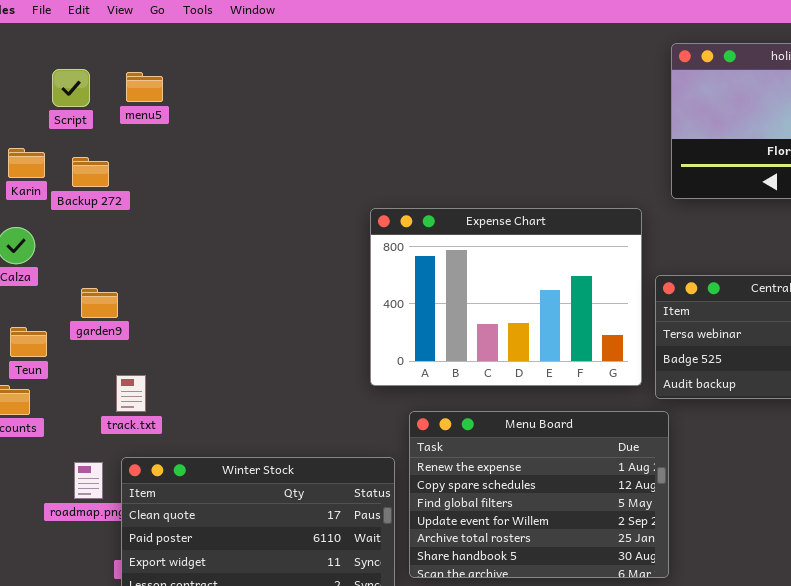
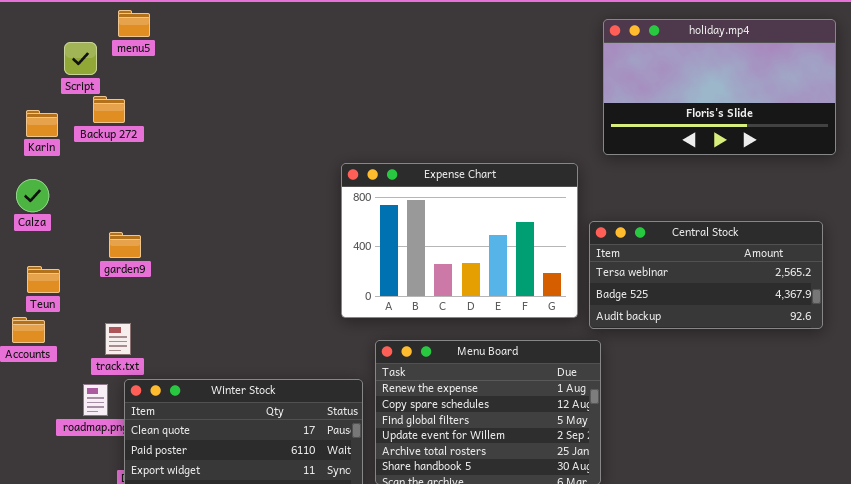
menu5: [126,72,163,102] -> [118,10,150,37], moved
Backup 272: [72,157,109,187] -> [93,96,125,123], moved
garden9: [81,288,118,318] -> [109,232,141,258], moved
track.txt: [116,375,146,412] -> [105,323,131,355], moved

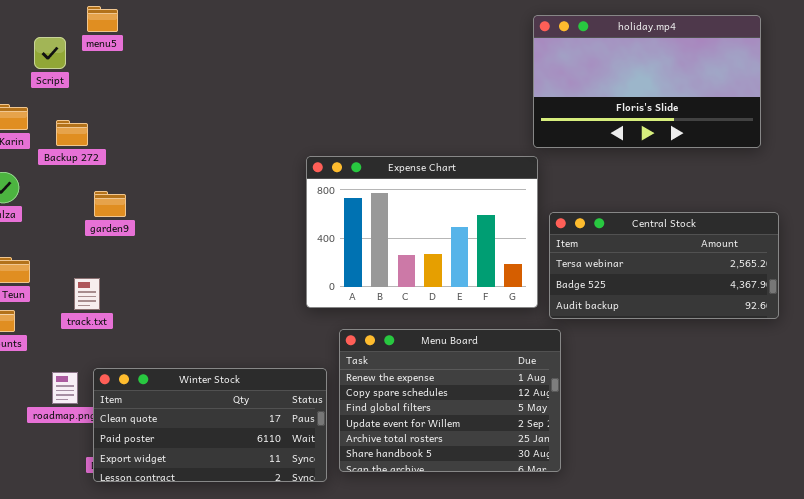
holiday.mp4: [603,19,836,155] -> [533,15,761,148], moved
Backup 272: [93,96,125,123] -> [56,120,88,146], moved
garden9: [109,232,141,258] -> [94,191,126,217], moved
track.txt: [105,323,131,355] -> [74,278,100,310], moved

